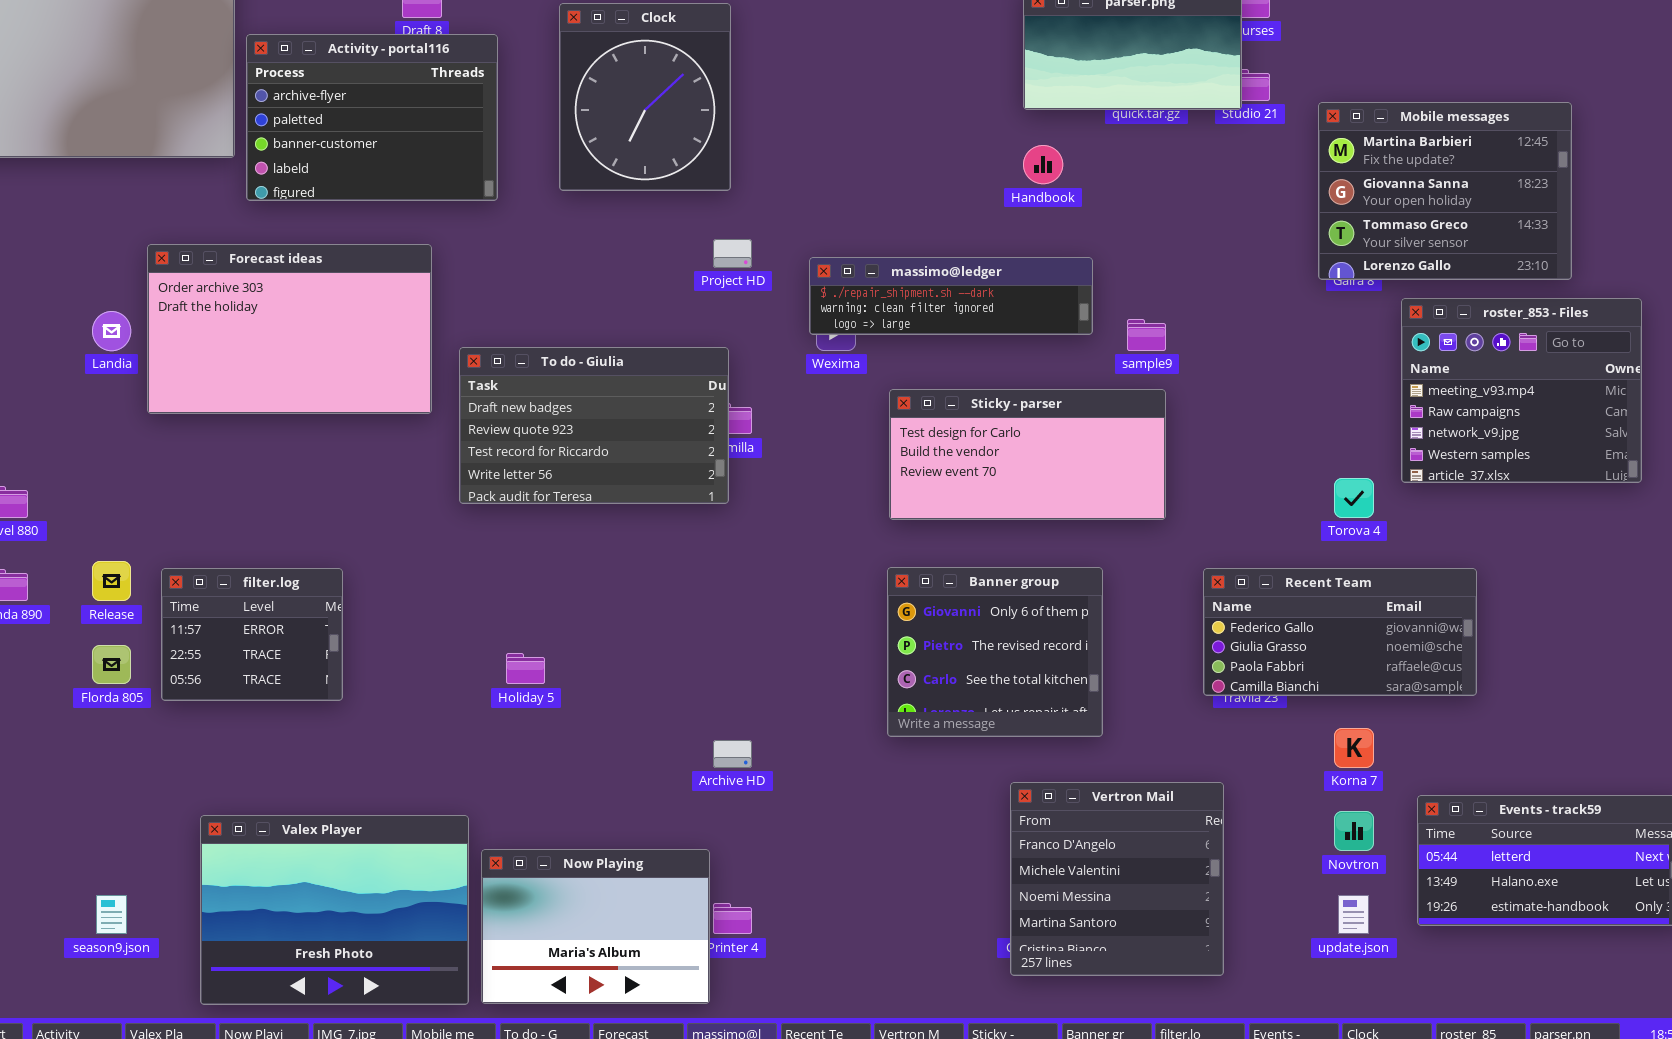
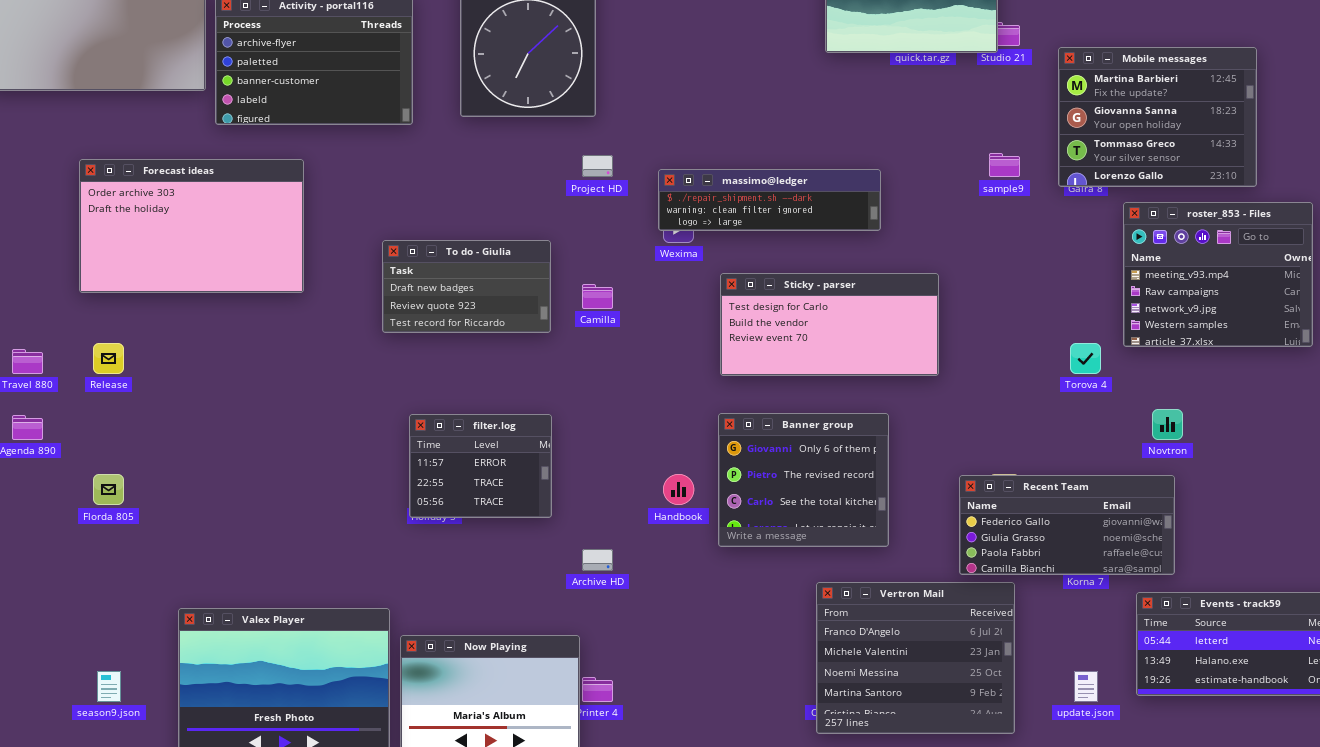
Handbook: [1023,145,1063,184] -> [663,474,694,505], moved
Forecast ideas: [147,244,432,414] -> [79,159,304,293], moved
sample9: [1127,319,1166,351] -> [989,153,1020,177], moved
To do - Giulia: [459,347,729,504] -> [382,240,551,333], resized
Release: [92,561,131,601] -> [93,343,124,374], moved
filter.log: [161,568,343,701] -> [409,414,552,518], moved
Recent Team: [1203,568,1477,696] -> [959,475,1175,575], moved
Vertron Mail: [1010,782,1224,976] -> [816,582,1015,734], resized
Novtron: [1334,811,1374,851] -> [1152,409,1183,440], moved

